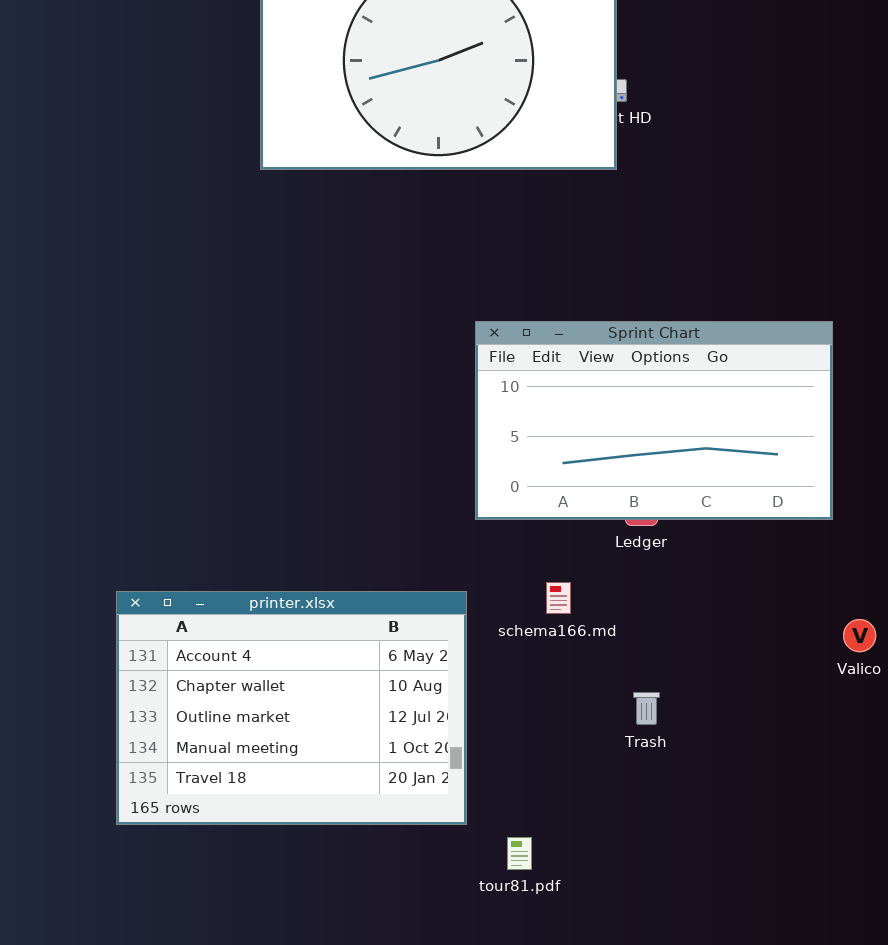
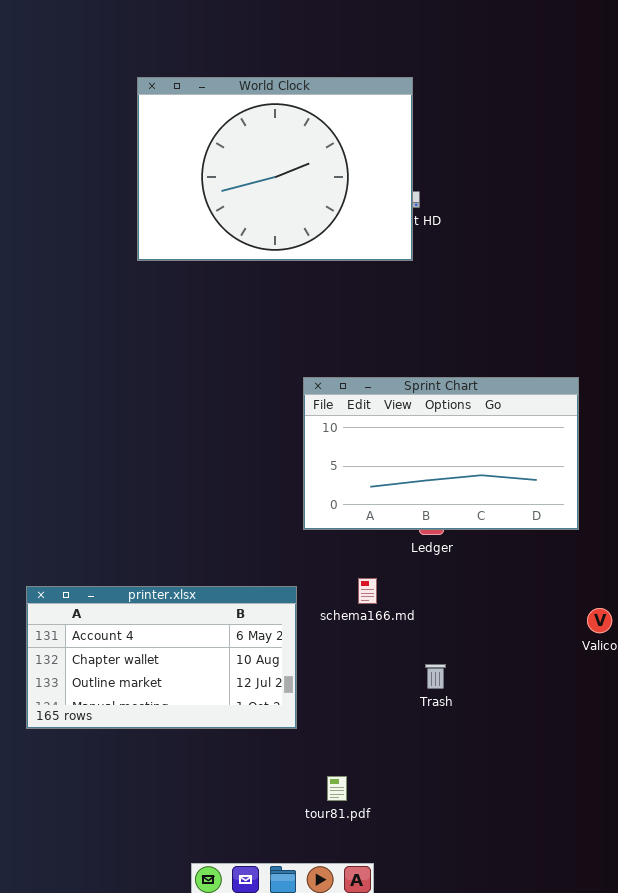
printer.xlsx: [116,591,467,825] -> [26,586,297,729], resized

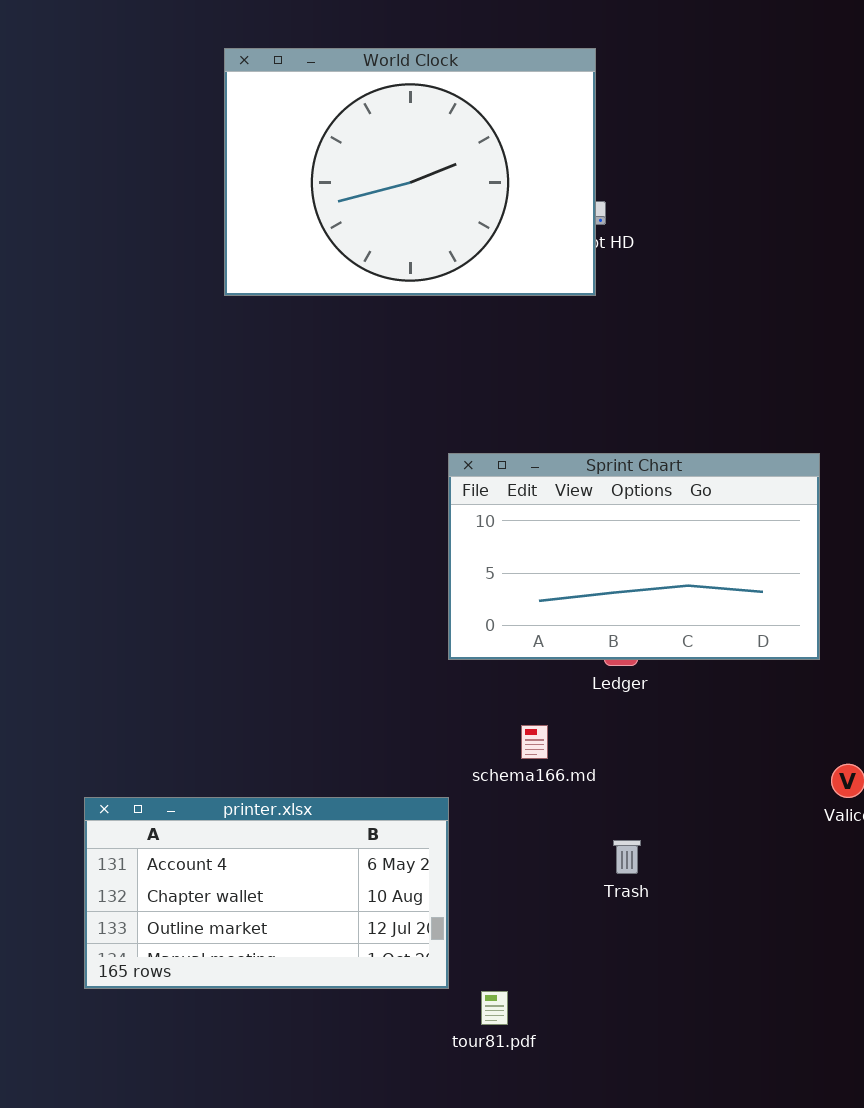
printer.xlsx: [26,586,297,729] -> [84,797,449,989], moved

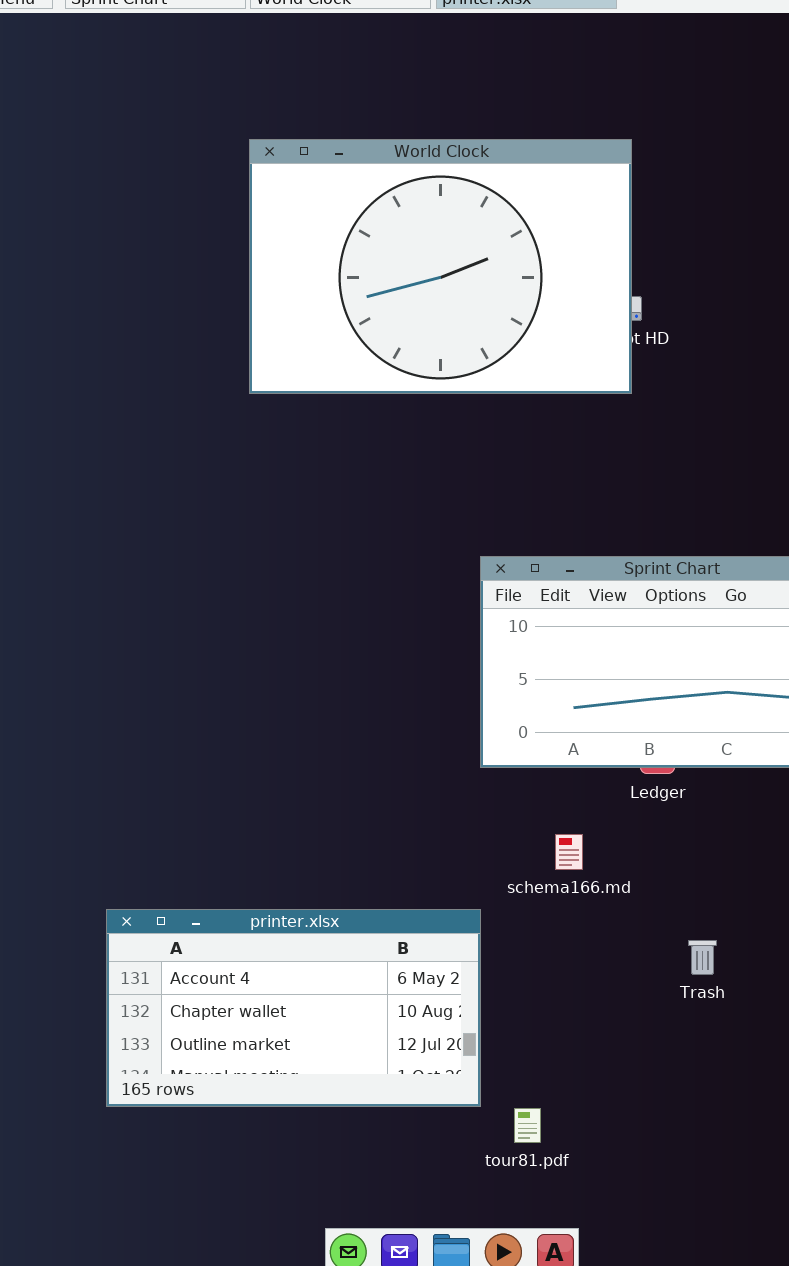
Trash: [613,840,641,874] -> [688,940,717,975], moved

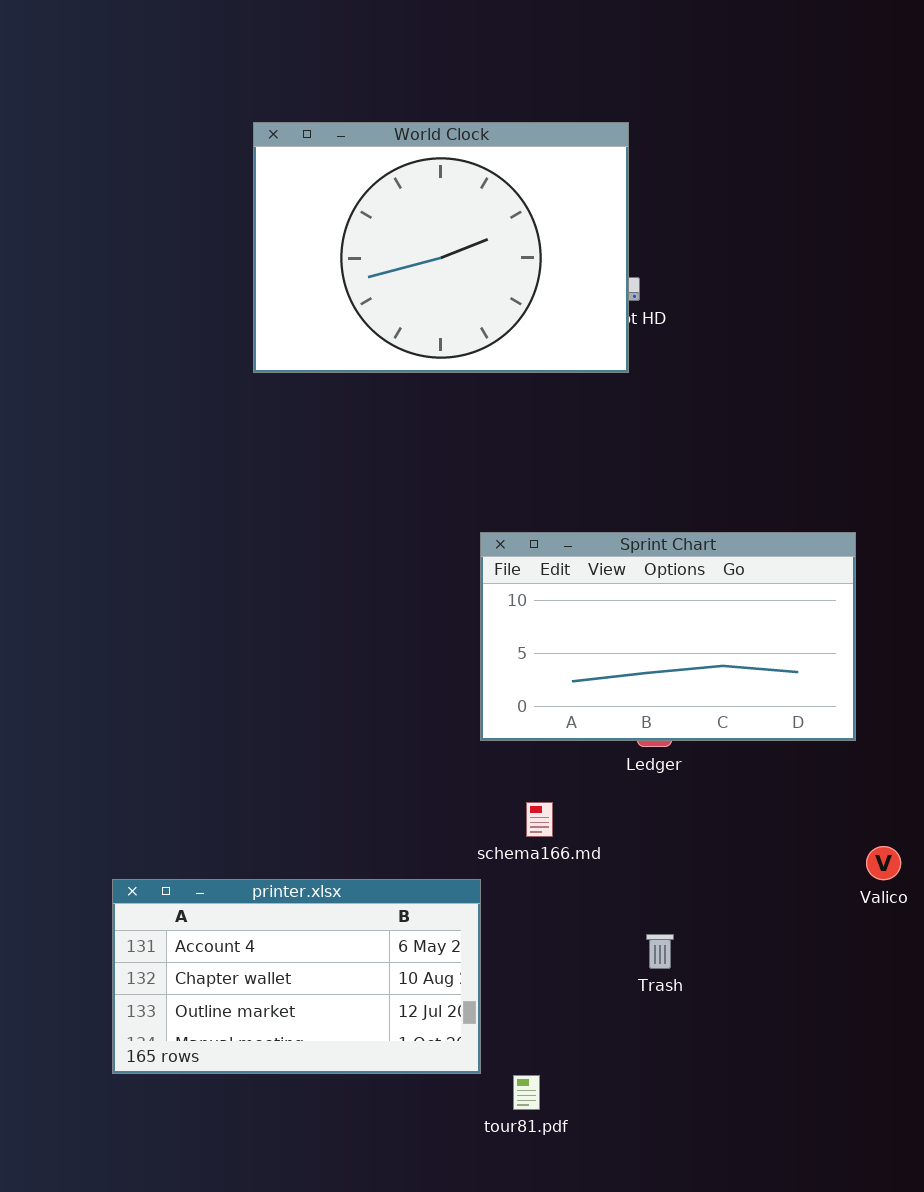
schema166.md: [555,834,583,870] -> [526,802,553,837], moved
Trash: [688,940,717,975] -> [646,934,674,969], moved

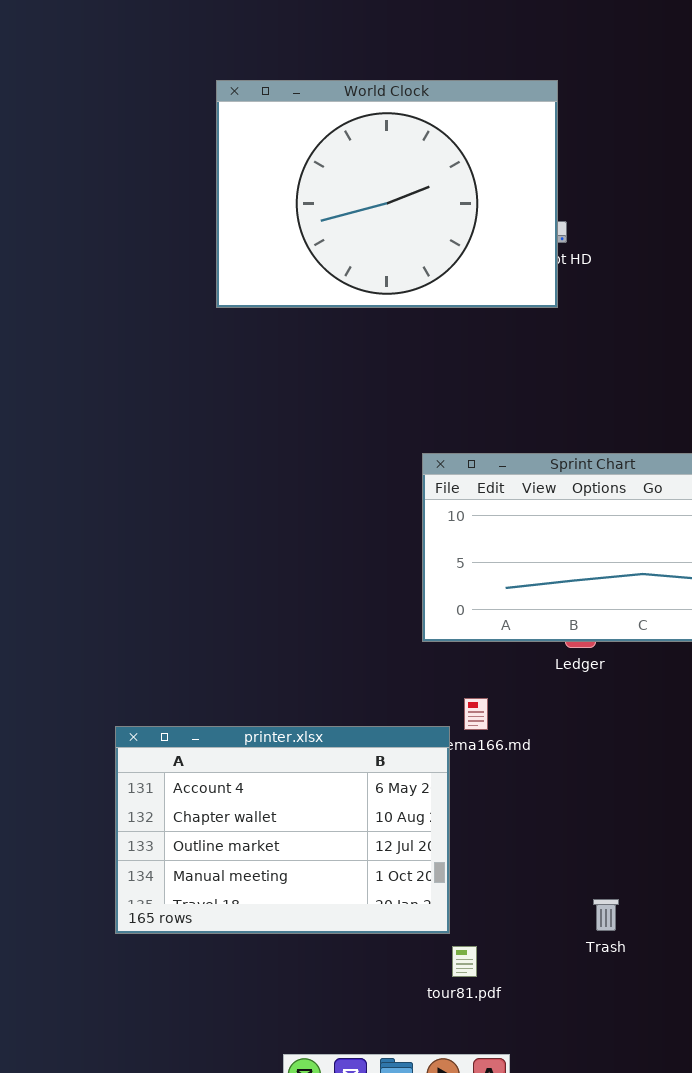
printer.xlsx: [112,879,481,1074] -> [115,726,450,934], moved, resized
Trash: [646,934,674,969] -> [593,899,619,931], moved

